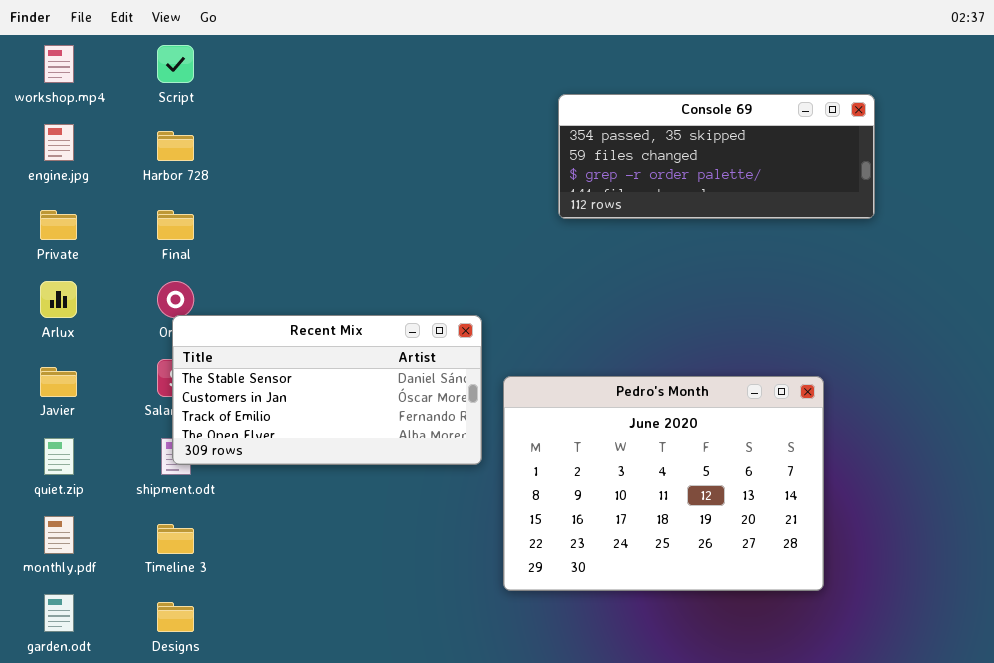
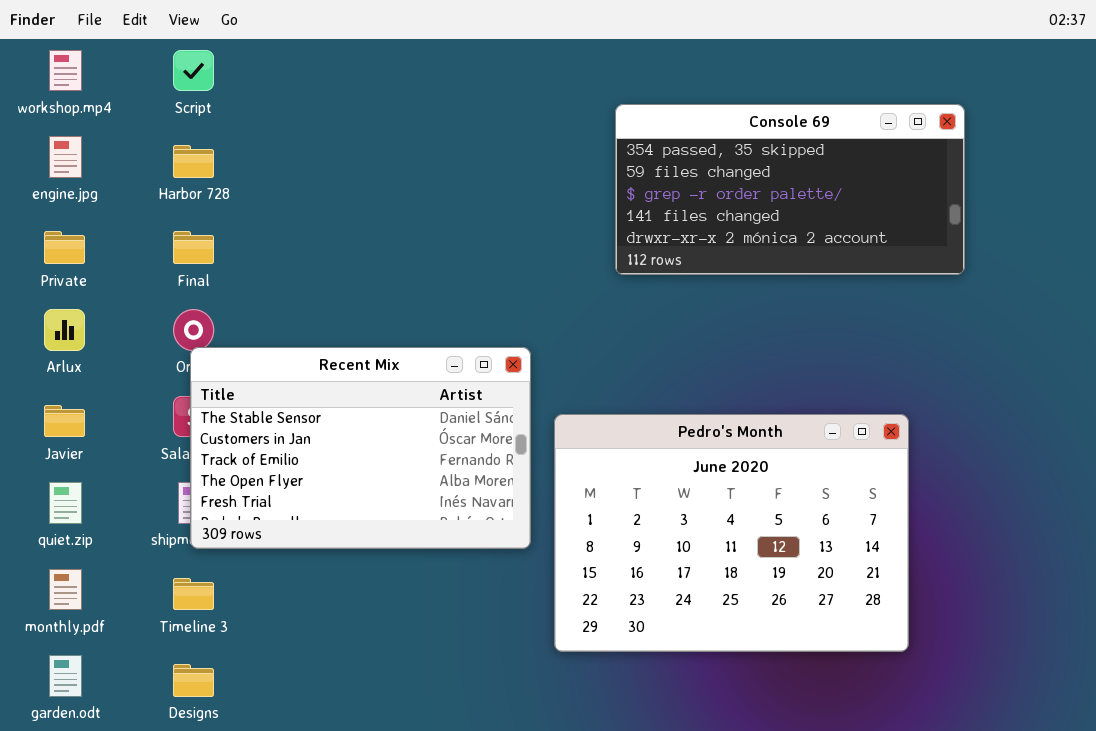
Console 69: [558,94,875,219] -> [615,104,965,275], resized
Recent Mix: [172,315,482,465] -> [190,347,531,549], resized

